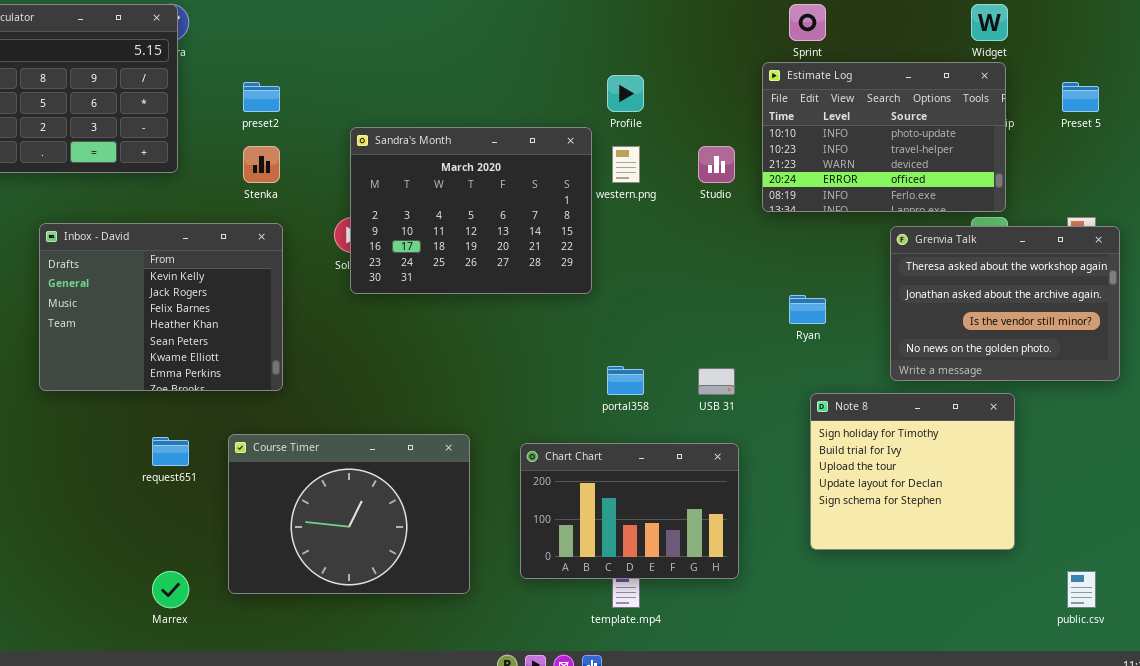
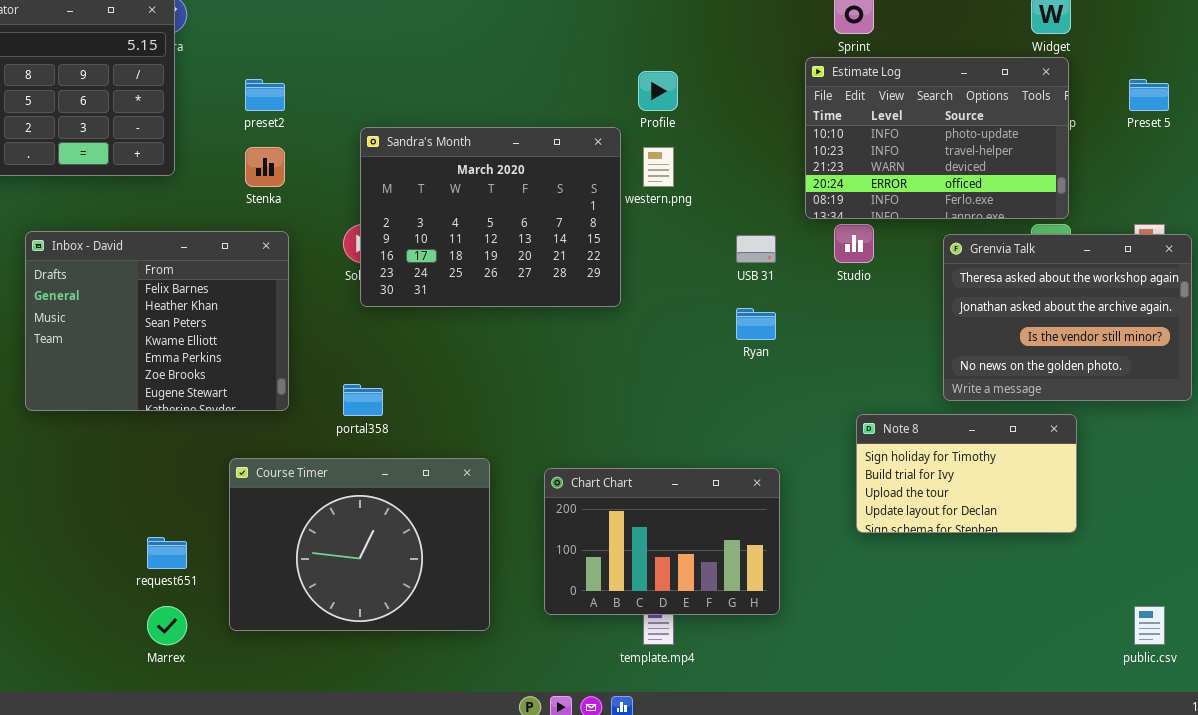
Studio: [698,146,735,183] -> [834,224,874,263], moved
Inbox - David: [39,223,283,391] -> [25,231,289,411], scrolled down 2 rows
Ryan: [789,295,826,324] -> [736,308,776,340], moved
portal358: [607,366,644,395] -> [343,384,383,416], moved
USB 31: [698,368,735,395] -> [736,235,776,263], moved
Note 8: [810,393,1015,550] -> [856,414,1077,533], resized
request651: [152,437,189,466] -> [147,537,187,569], moved

